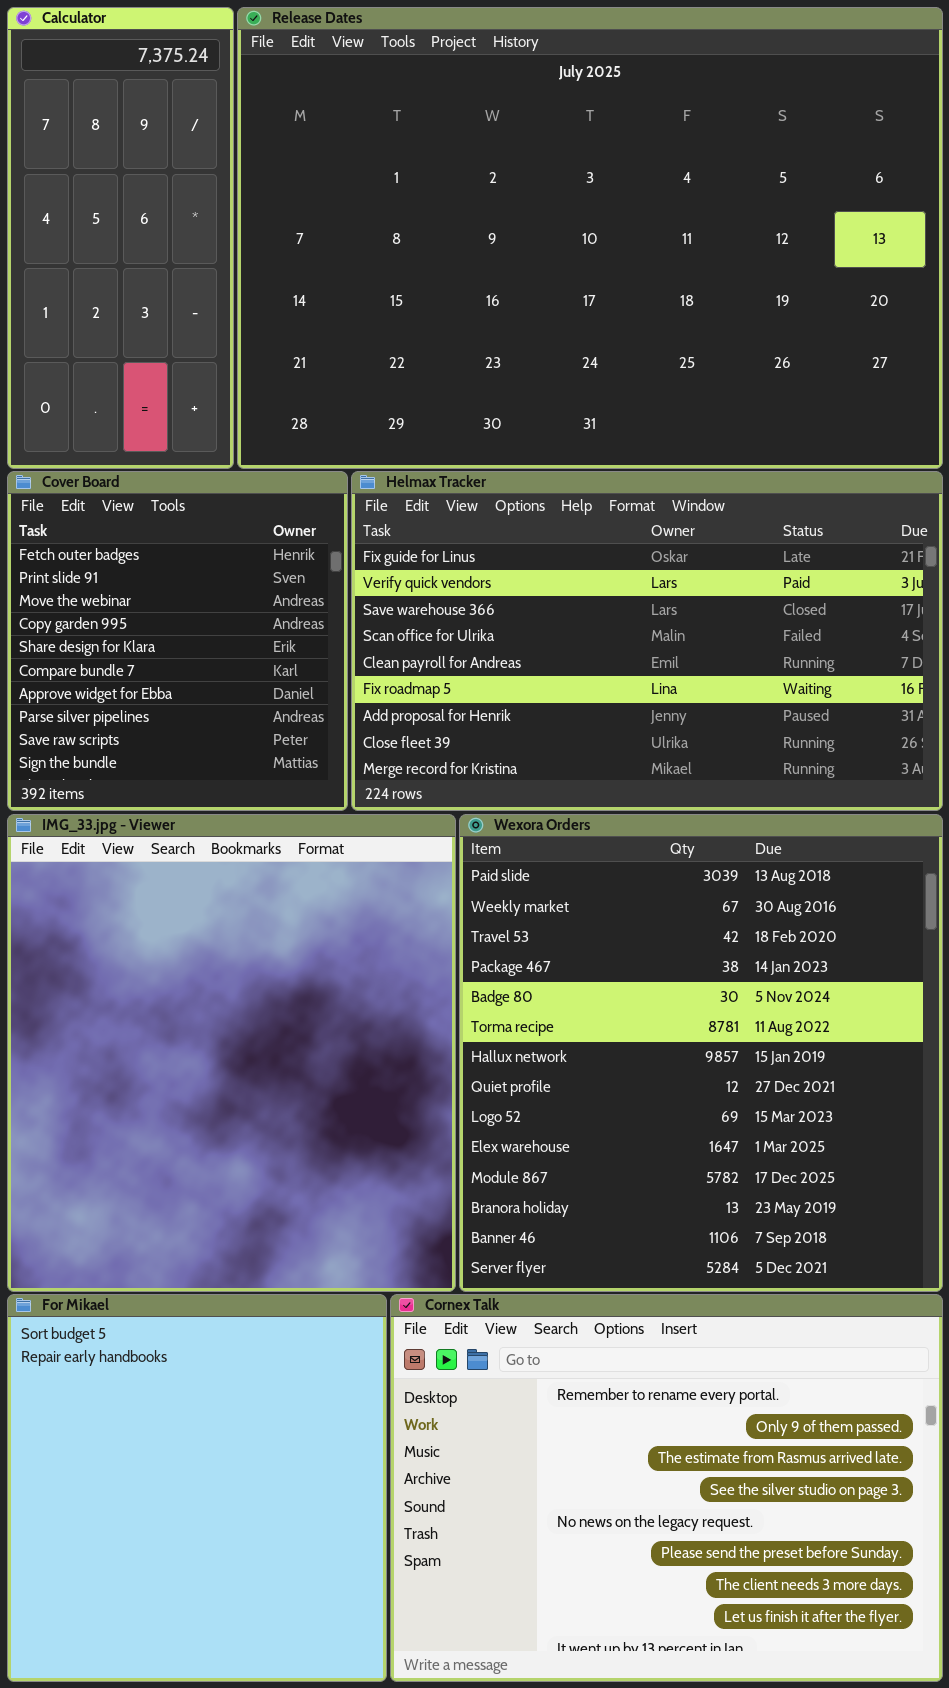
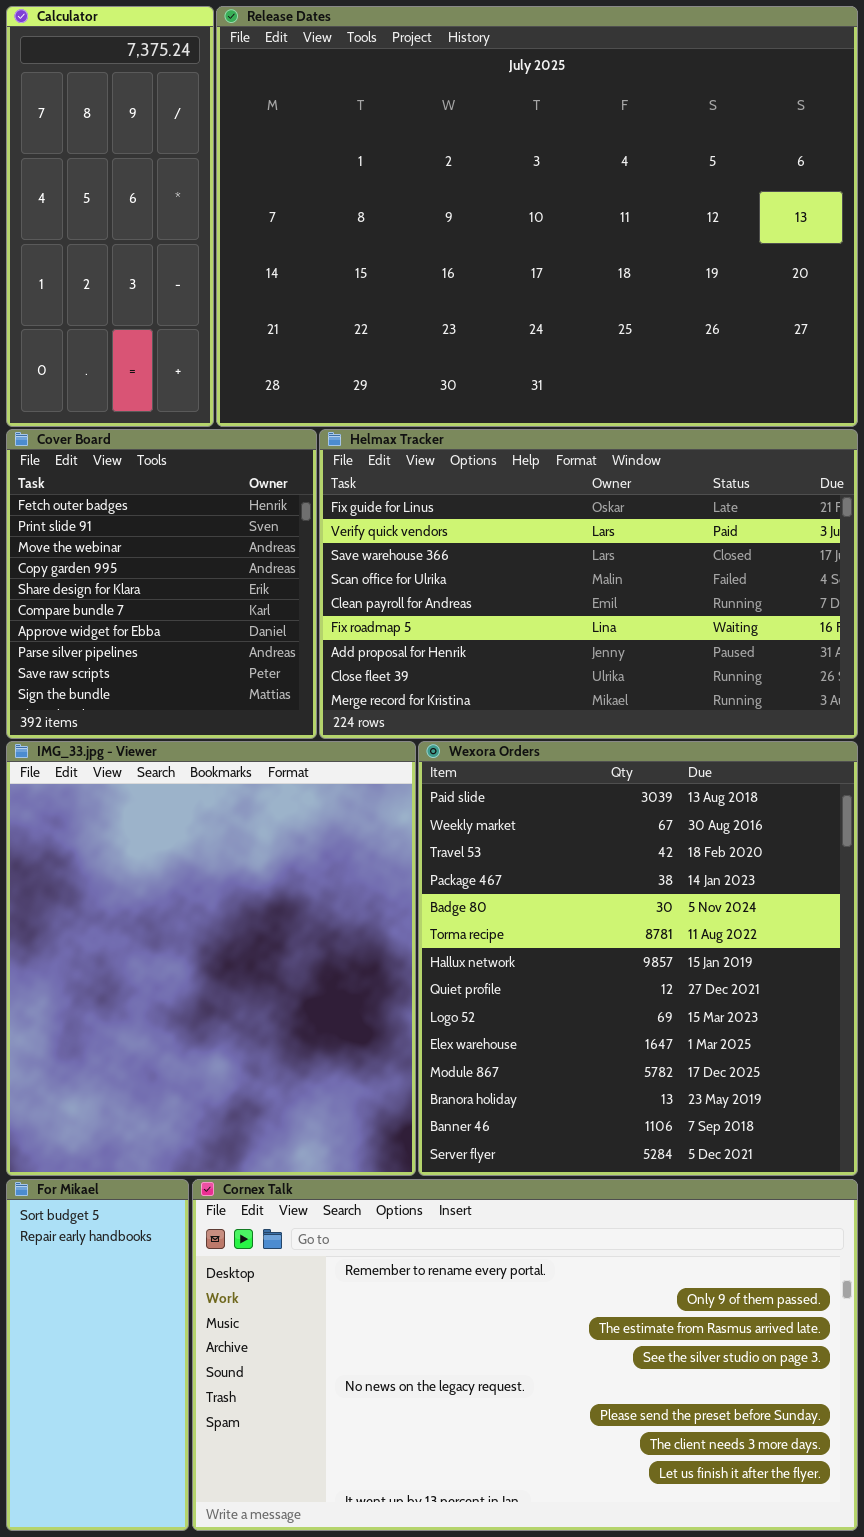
For Mikael: [7,1294,387,1682] -> [6,1179,189,1531], resized
Cornex Talk: [390,1294,943,1682] -> [192,1179,858,1531], resized

